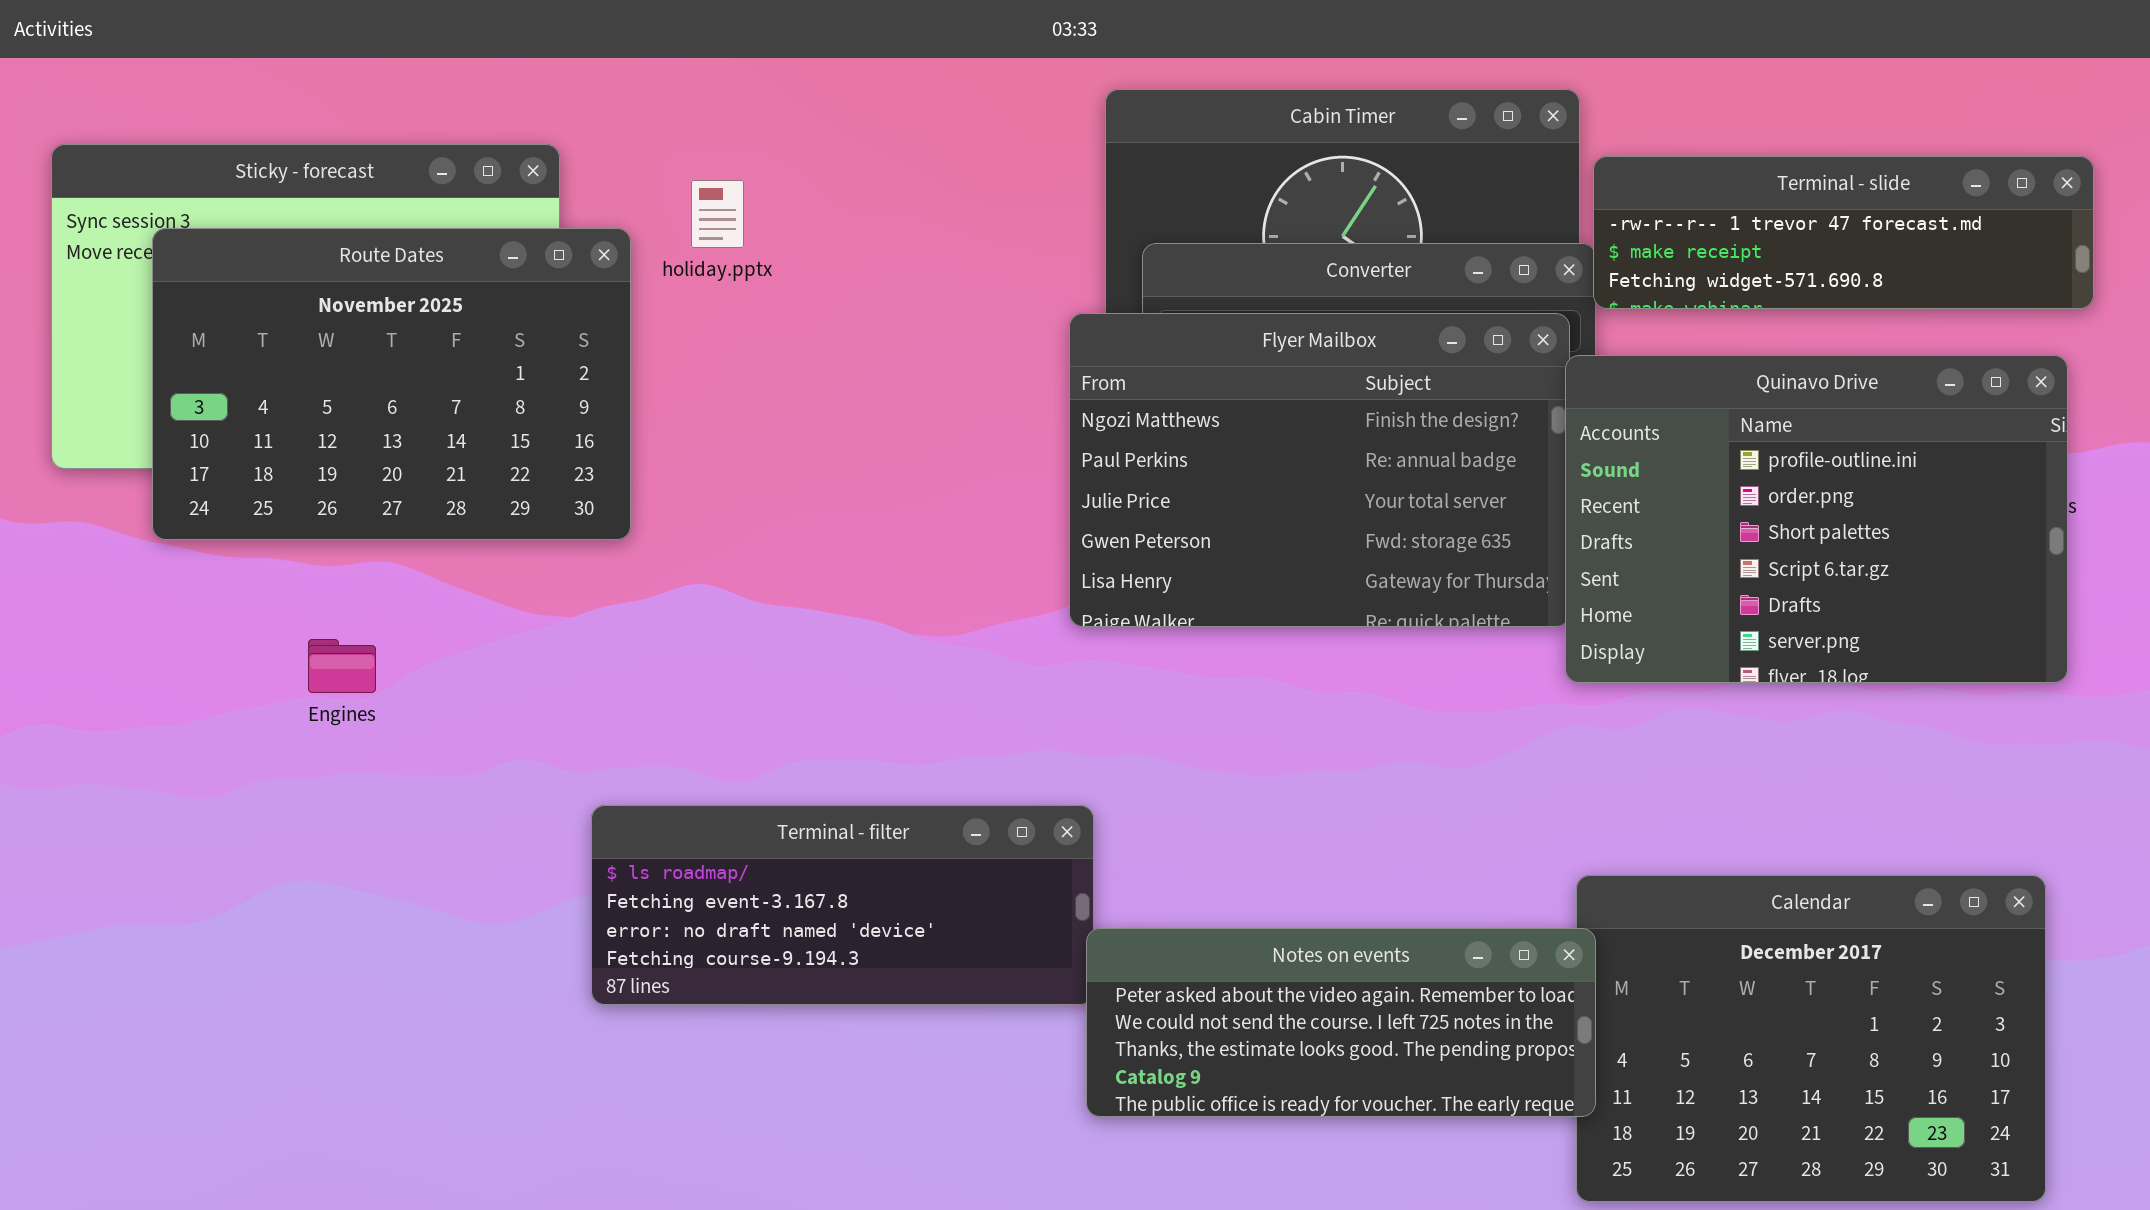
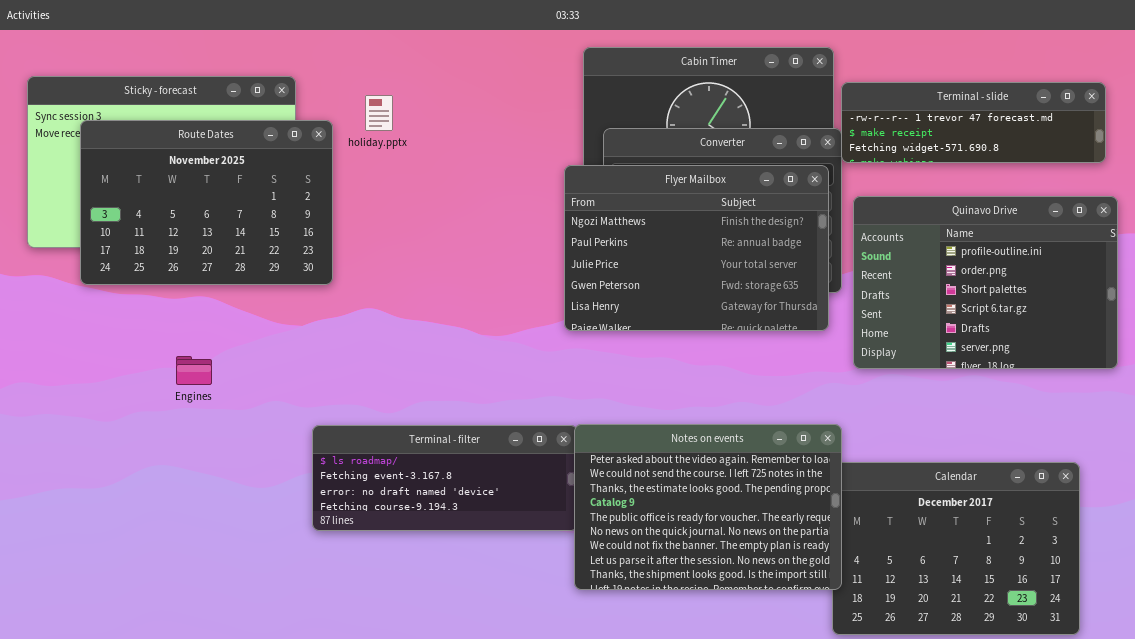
Quinavo Drive: [1565,355,2068,683] -> [853,196,1118,369], moved
Engines: [308,639,376,693] -> [176,356,212,385], moved
Notes on events: [1086,928,1596,1117] -> [574,424,842,590], resized

